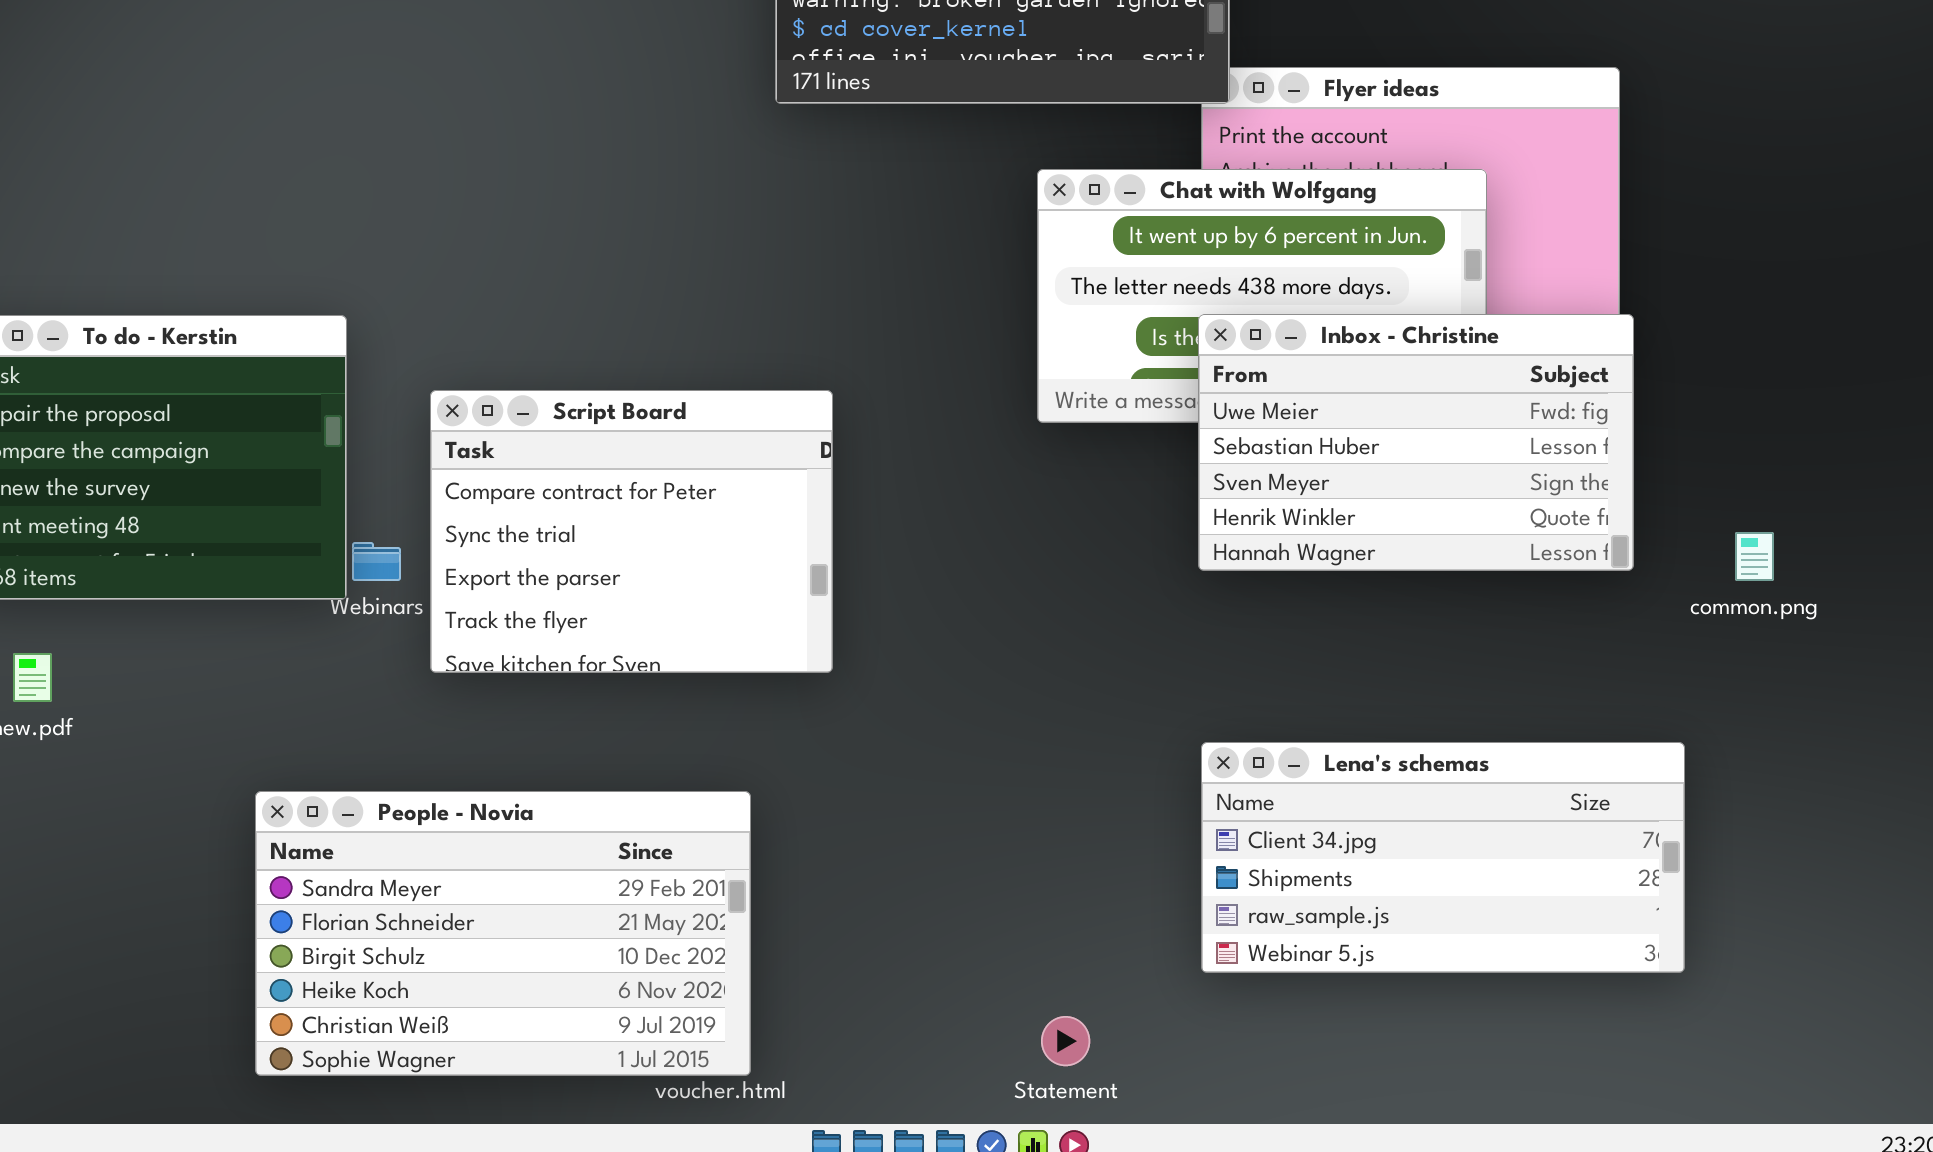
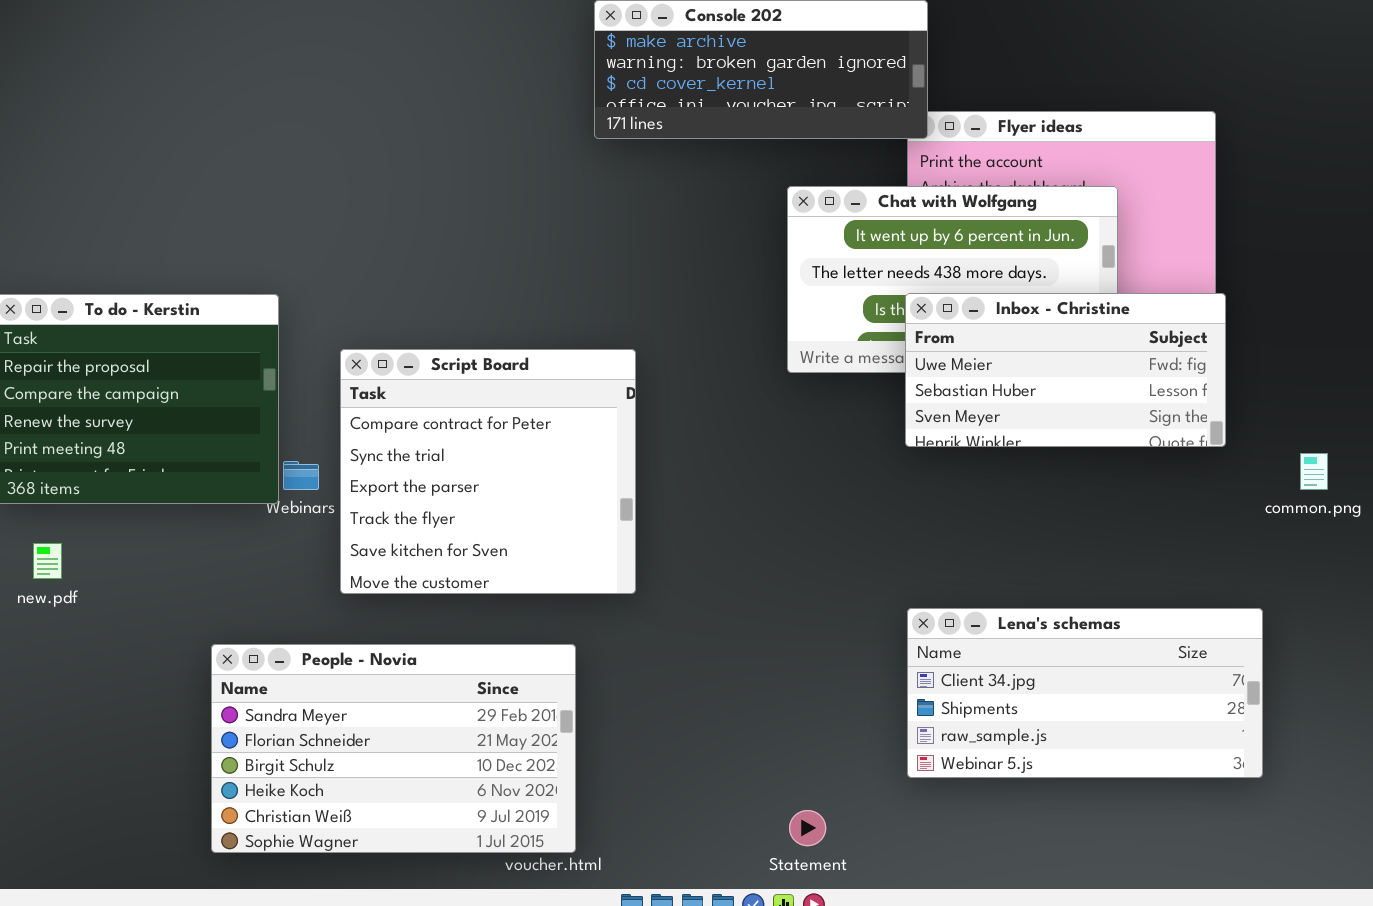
Inbox - Christine: [1198,314,1634,571] -> [905,293,1226,447], resized
Script Board: [430,390,833,673] -> [340,349,636,594], resized

